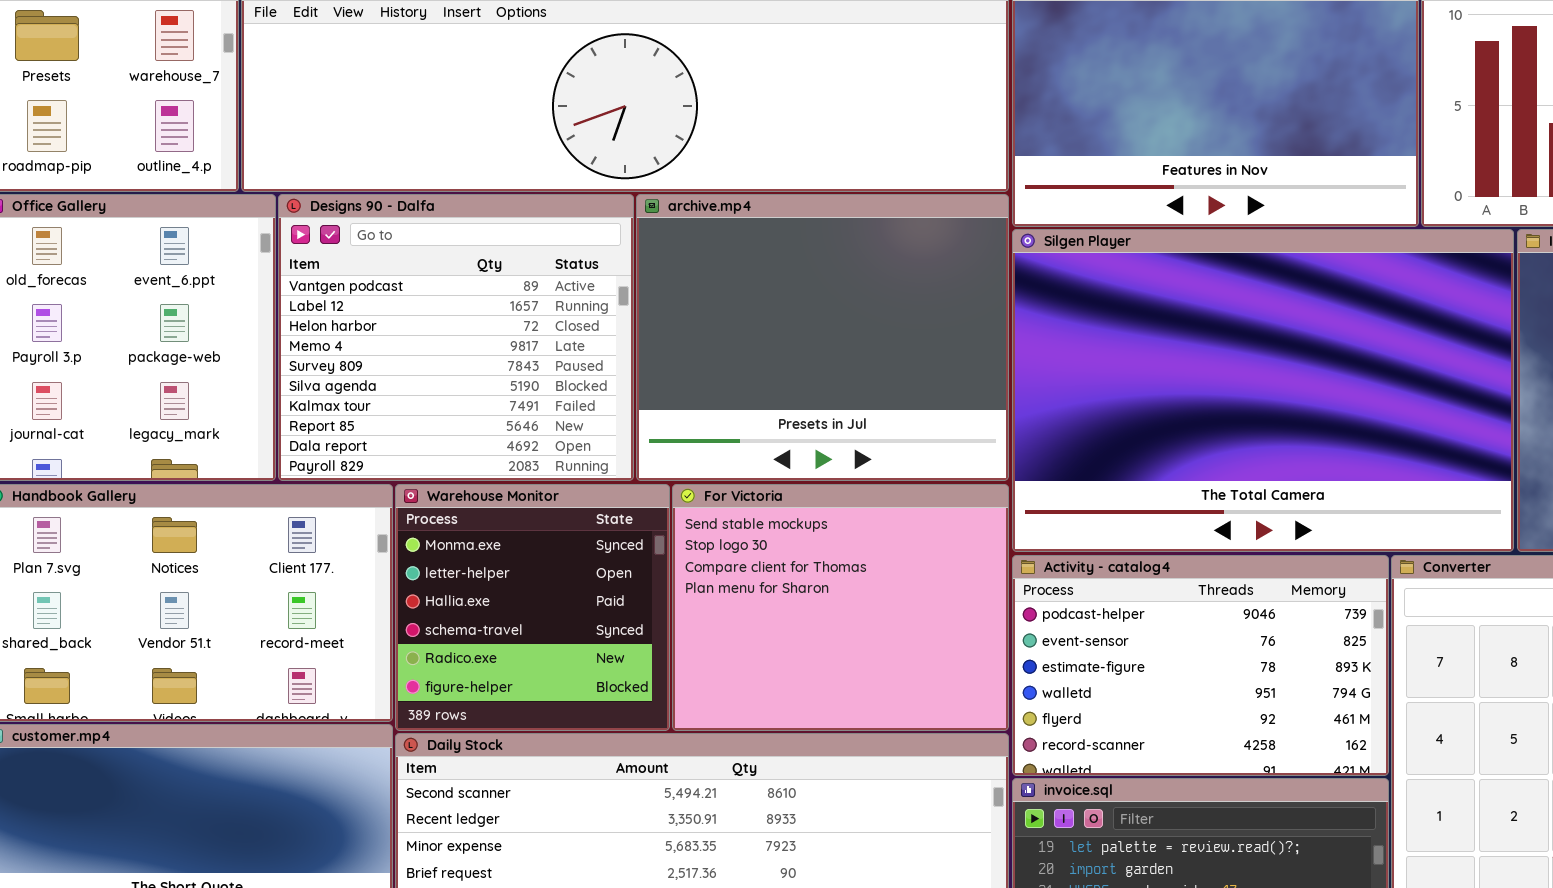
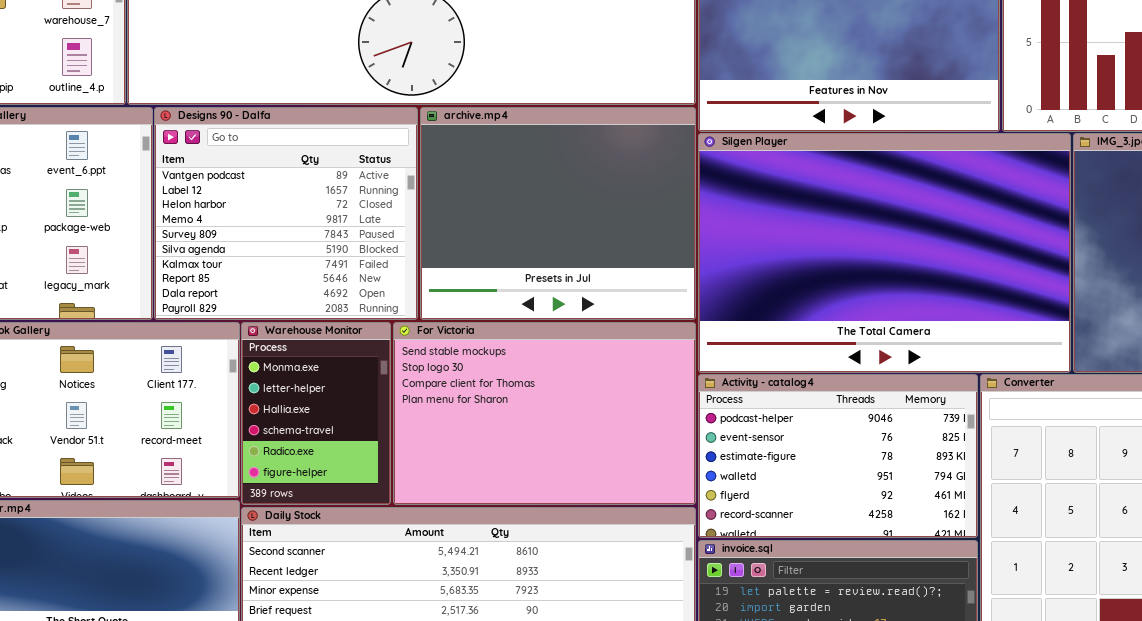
Warehouse Monitor: [395,484,670,731] -> [241,322,391,505], resized
For Victoria: [672,484,1009,731] -> [393,322,696,505], resized

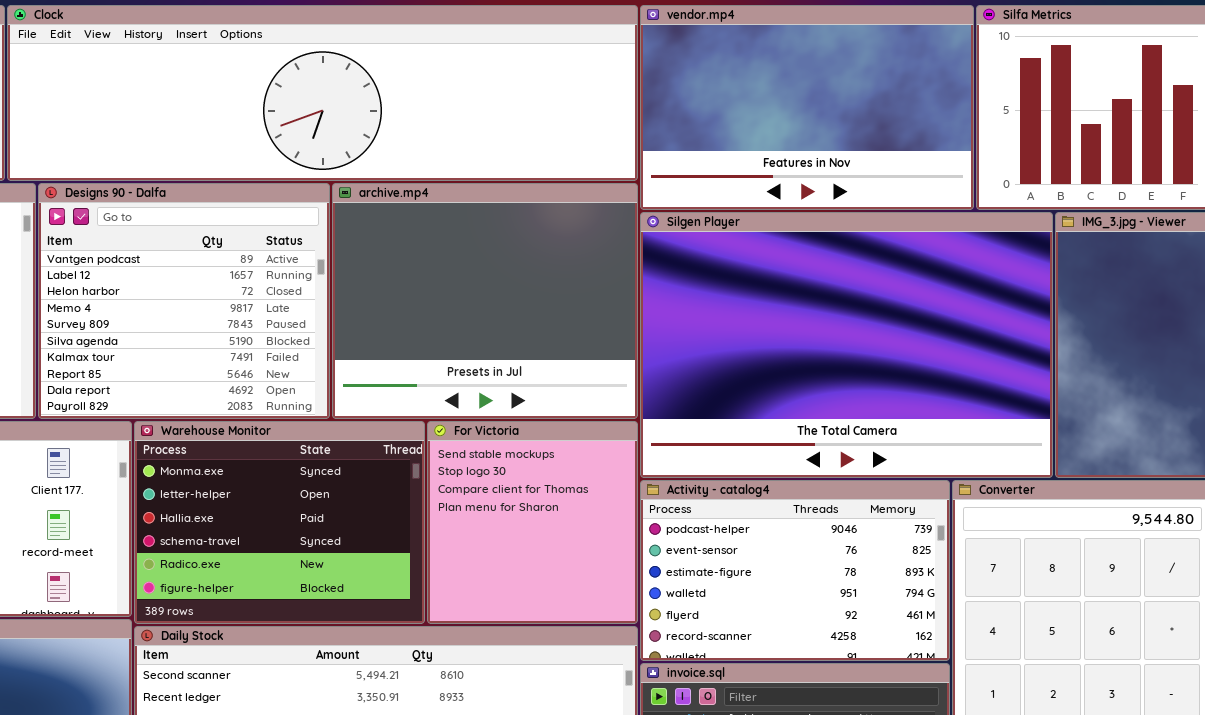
Warehouse Monitor: [241,322,391,505] -> [134,421,425,624], resized
For Victoria: [393,322,696,505] -> [427,421,638,624], resized

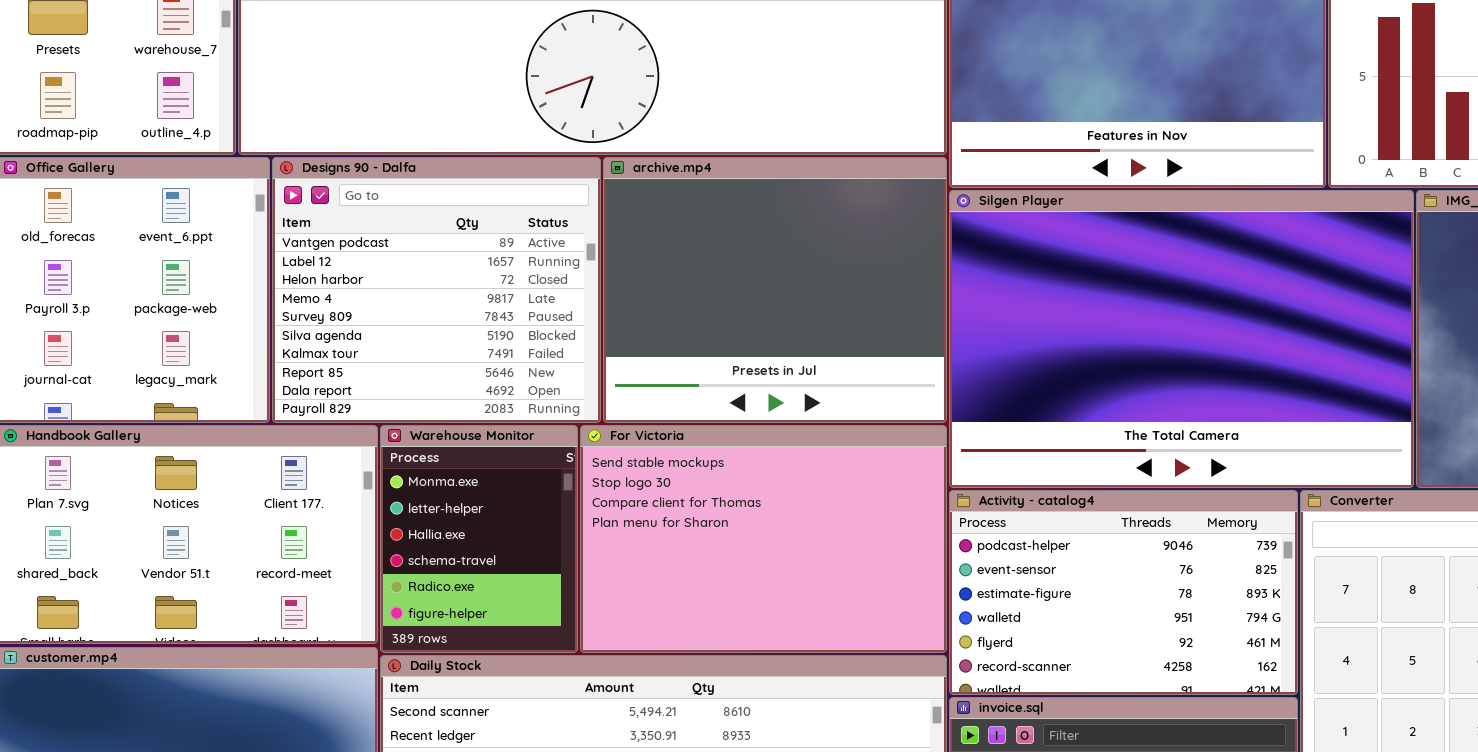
Warehouse Monitor: [134,421,425,624] -> [380,425,578,653], resized
For Victoria: [427,421,638,624] -> [580,425,947,653], resized

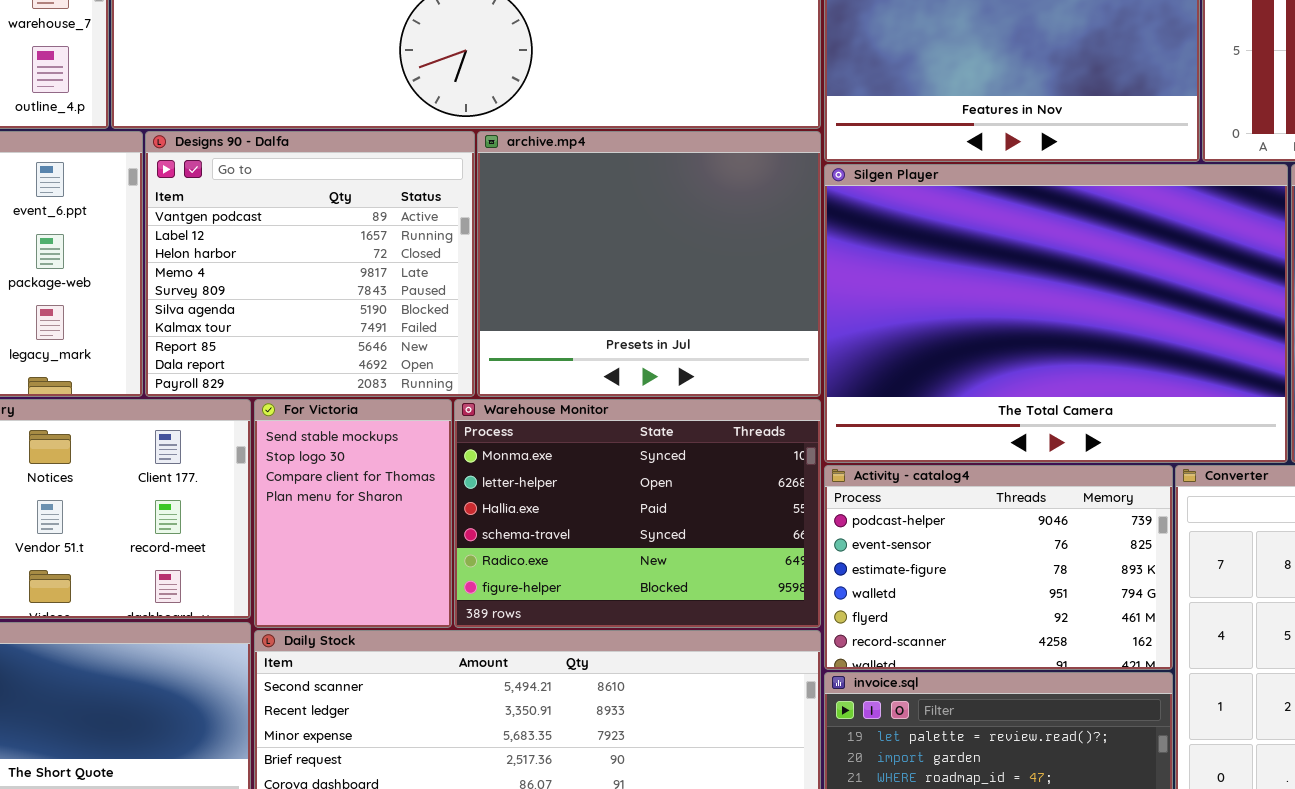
Warehouse Monitor: [380,425,578,653] -> [454,399,821,628], moved, resized
For Victoria: [580,425,947,653] -> [254,399,452,628], moved, resized

